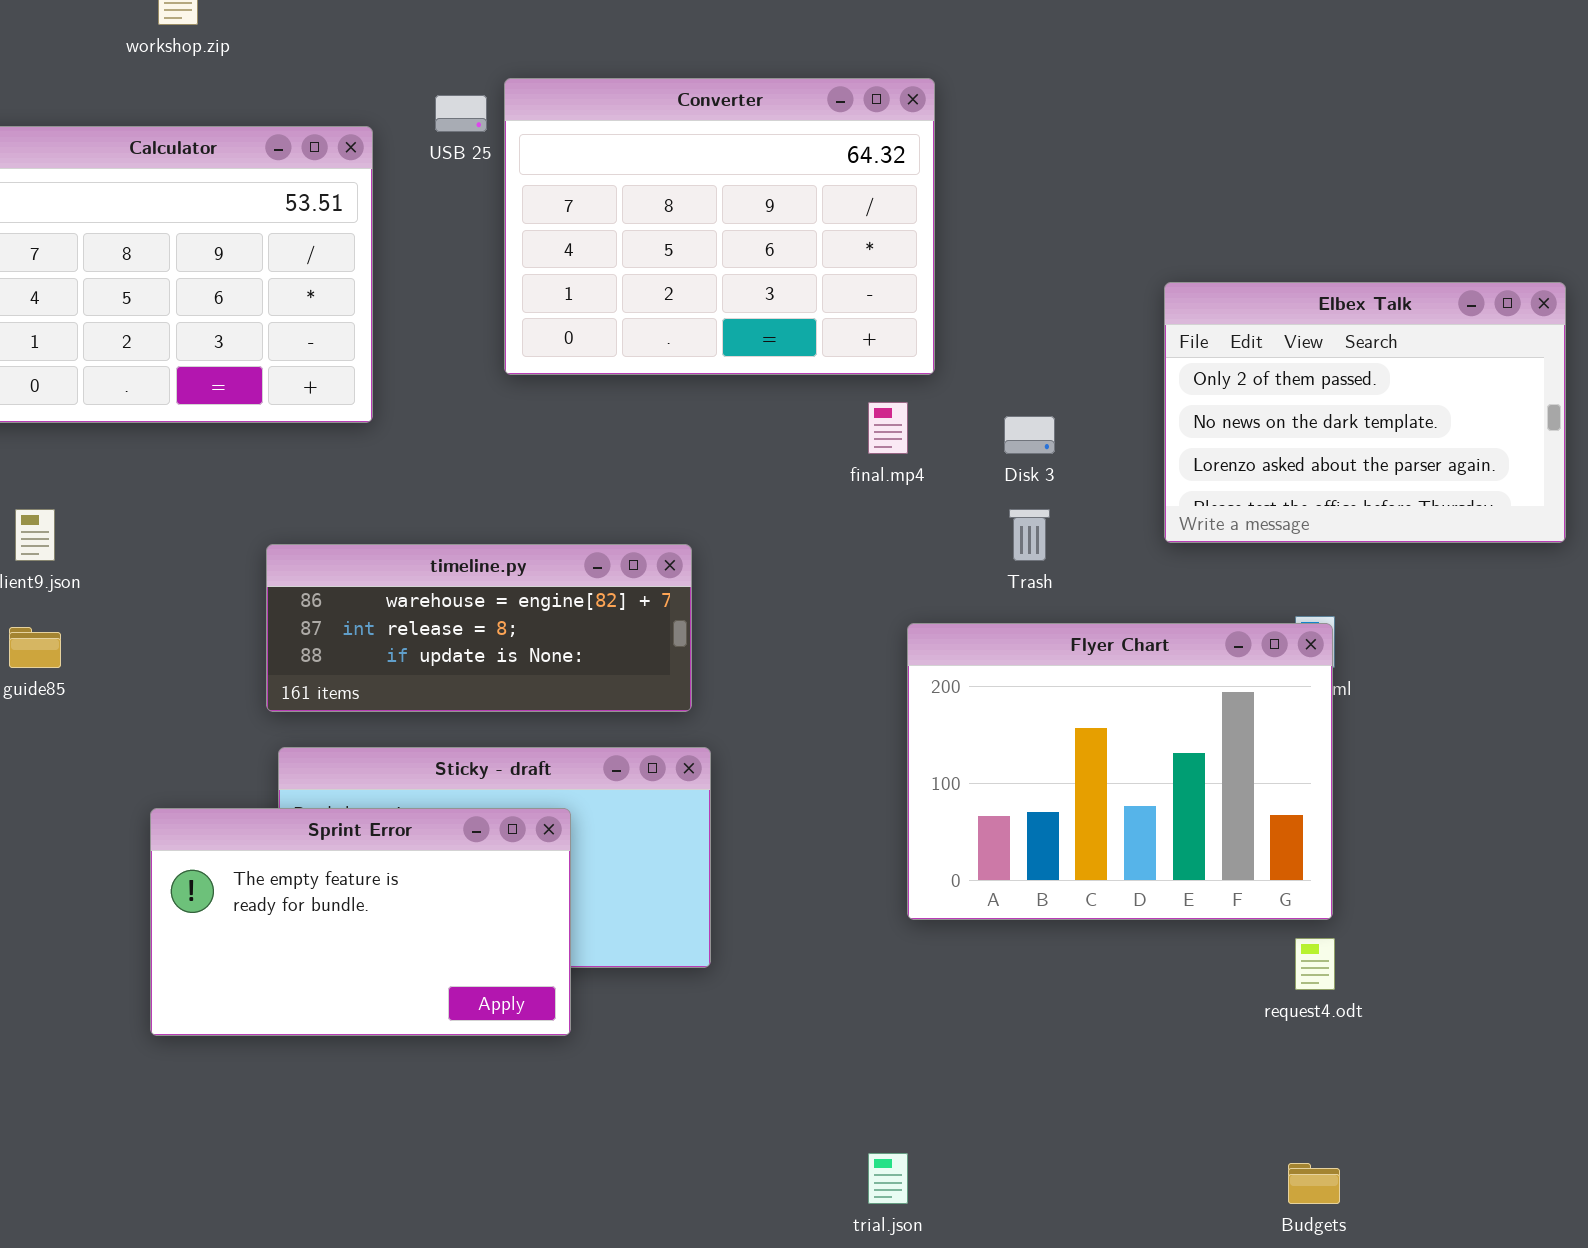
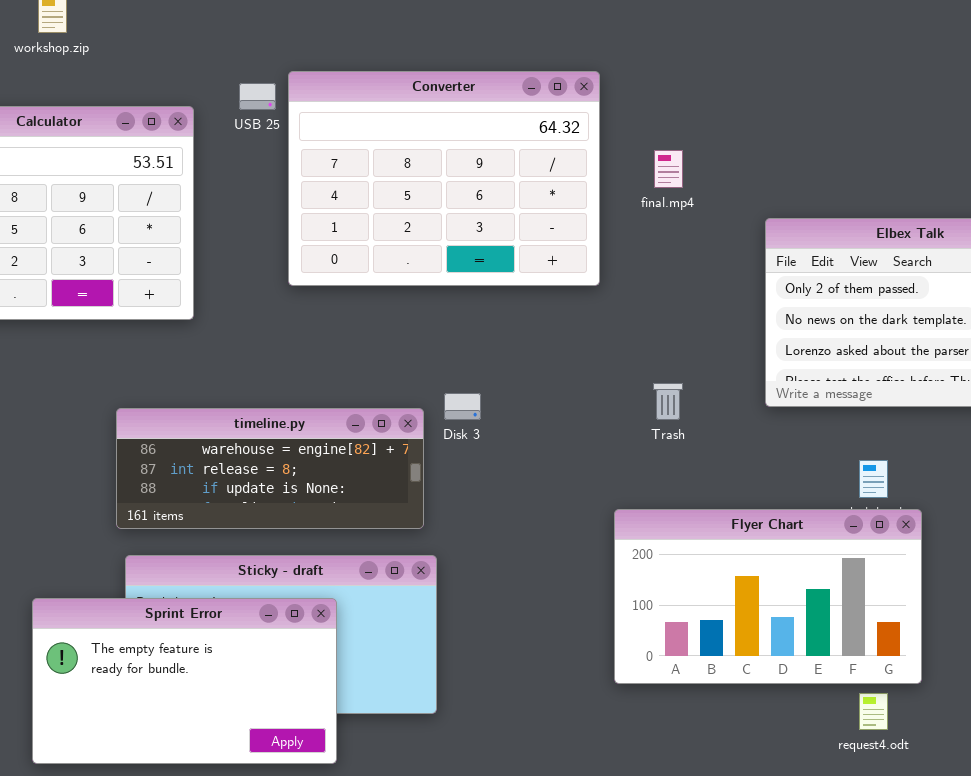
final.mp4: [868,402,908,454] -> [654,150,683,188], moved
Disk 3: [1004,416,1055,454] -> [444,393,481,420], moved
Flyer Chart: [907,623,1333,920] -> [614,509,922,684], moved, resized

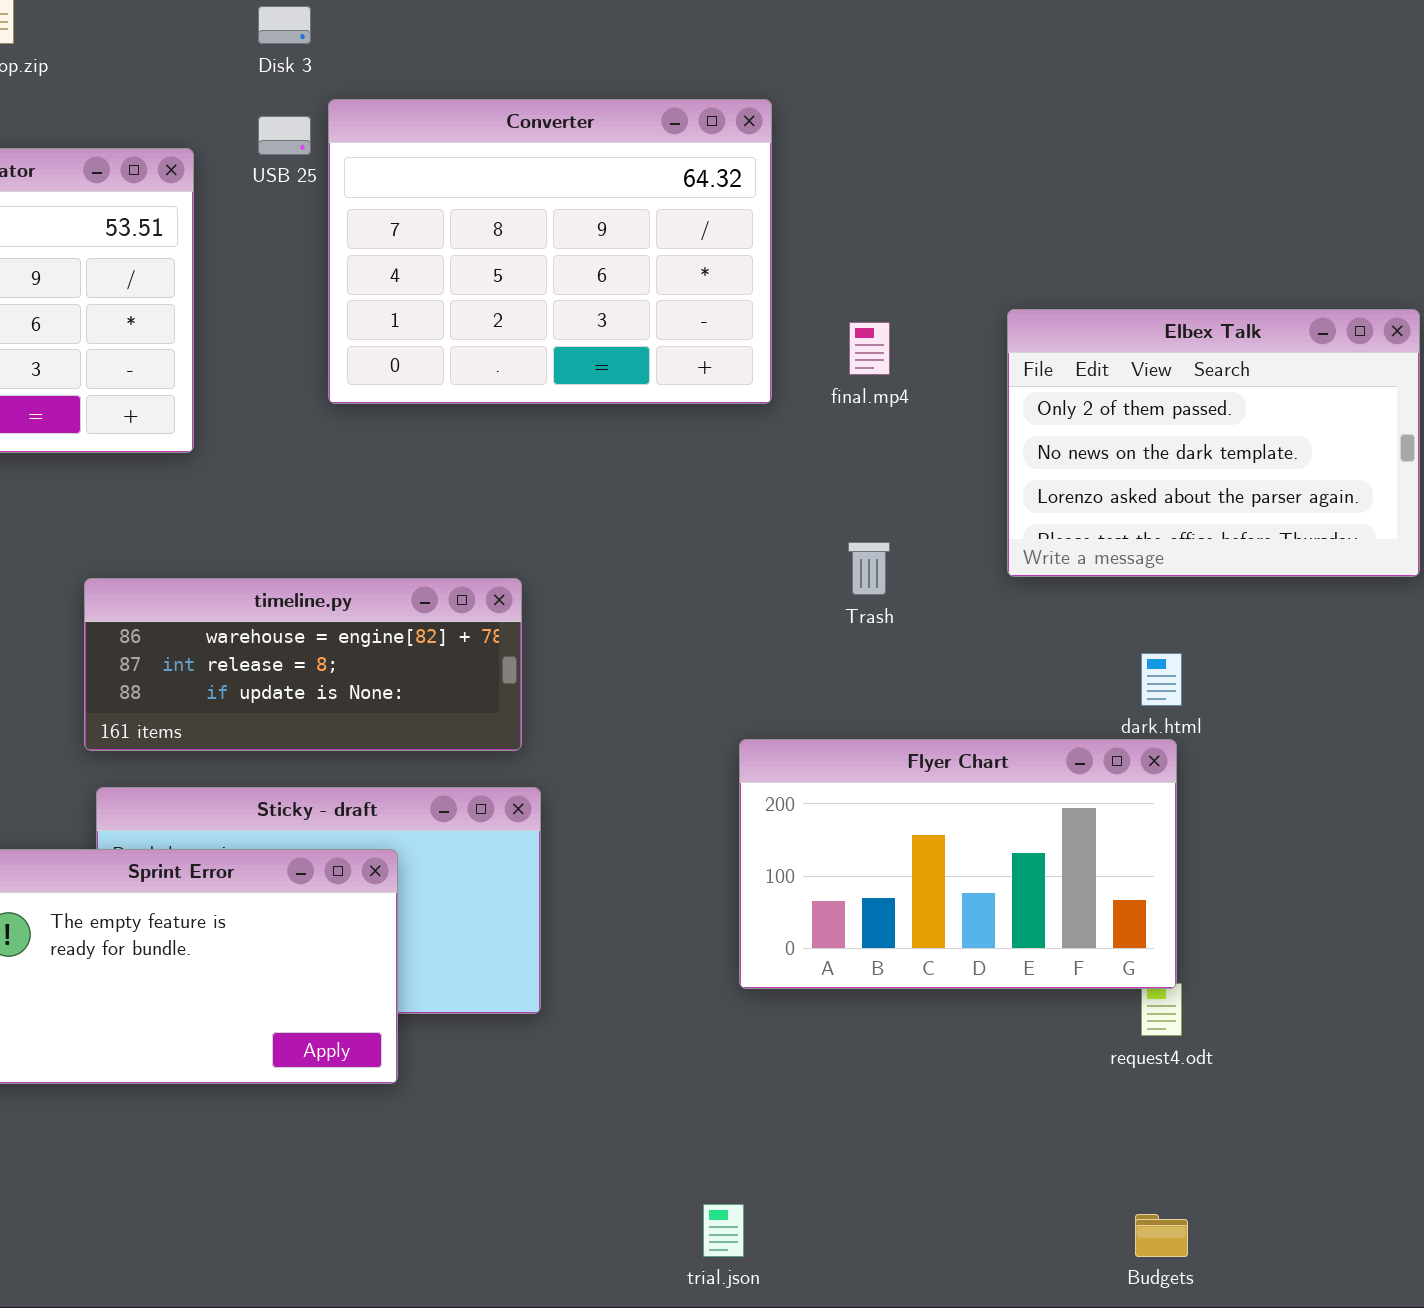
final.mp4: [654,150,683,188] -> [849,322,890,375], moved
Disk 3: [444,393,481,420] -> [258,6,311,44], moved
Flyer Chart: [614,509,922,684] -> [739,739,1177,989], moved

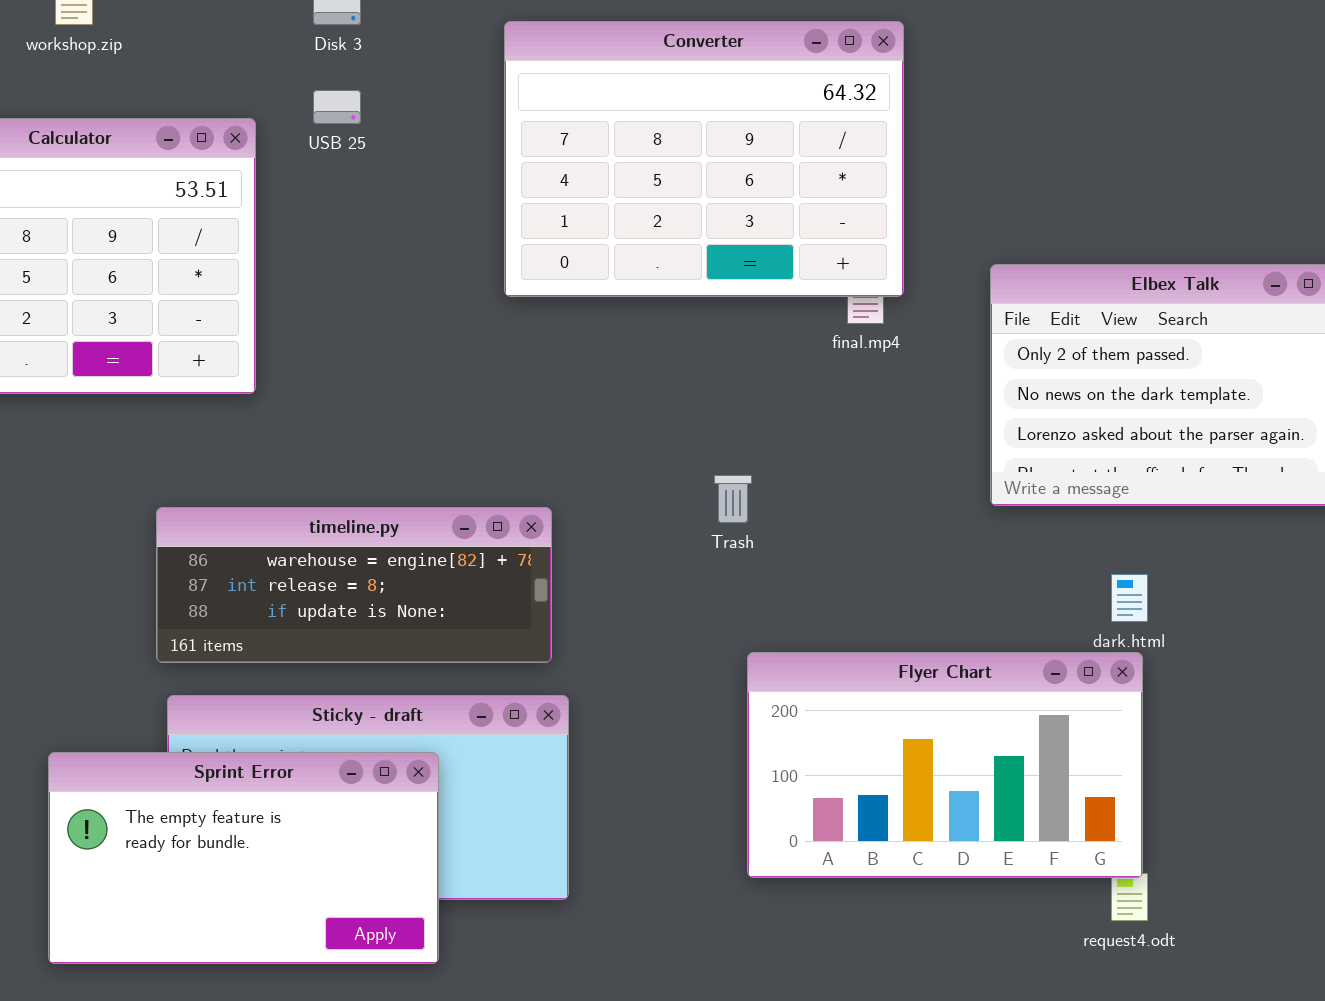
Converter: [328,99,772,404] -> [504,21,904,297], moved
Trash: [848,542,890,595] -> [714,475,752,523], moved

